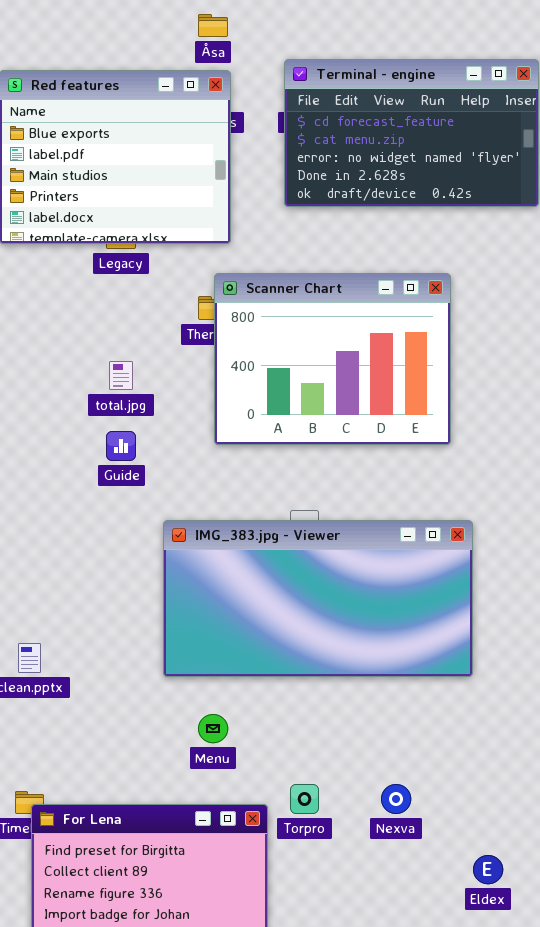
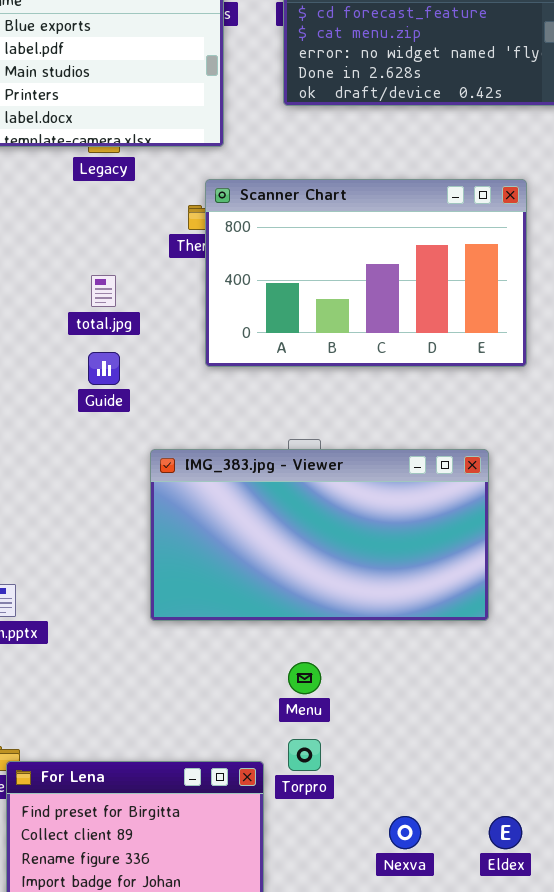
Scanner Chart: [214,273,451,445] -> [205,179,527,367], resized
Menu: [198,714,228,743] -> [288,662,321,694], moved
Nexva: [381,784,411,814] -> [389,816,421,849], moved

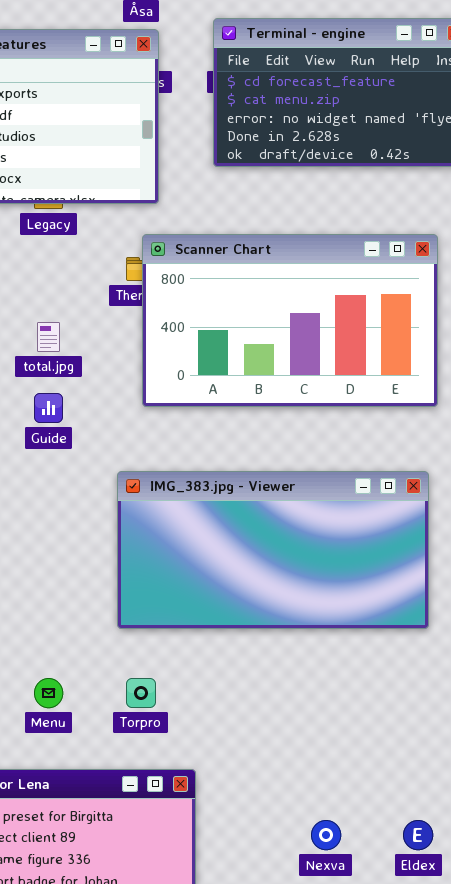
IMG_383.jpg - Viewer: [150,449,489,621] -> [117,471,429,629], moved
Menu: [288,662,321,694] -> [34,678,63,708], moved
Torpro: [288,739,321,771] -> [126,678,156,708], moved

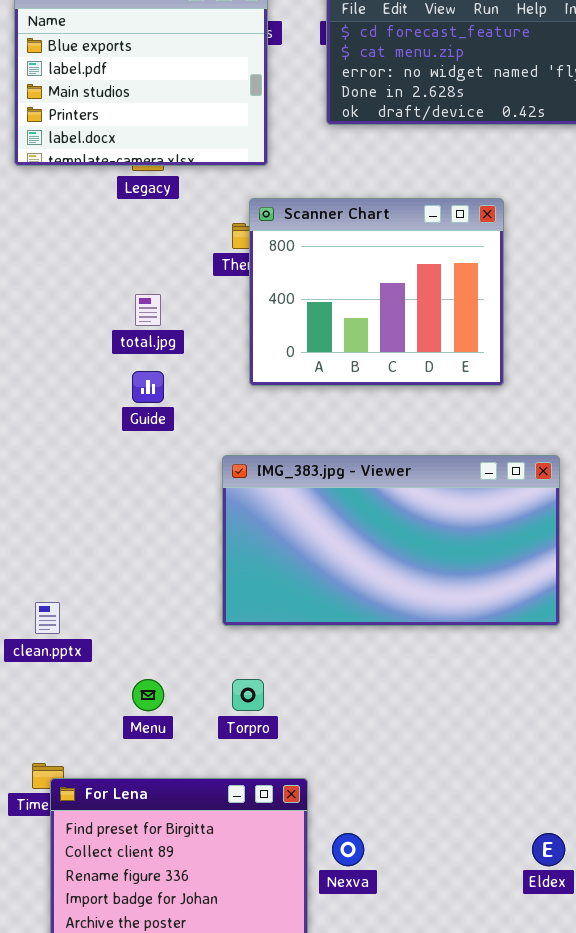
Scanner Chart: [142,234,438,407] -> [249,198,504,386], resized
Nexva: [311,820,341,850] -> [332,833,364,866], moved

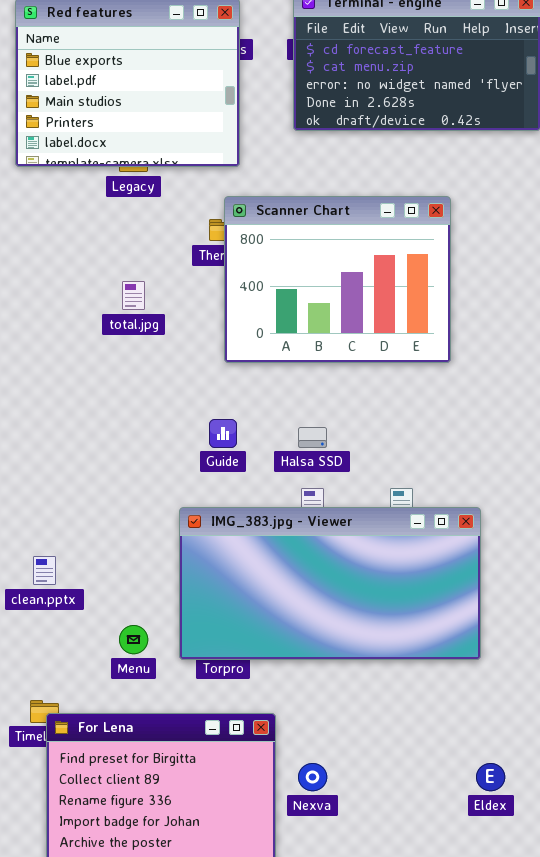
Guide: [132,371,164,403] -> [209,419,237,448], moved
IMG_383.jpg - Viewer: [222,455,560,626] -> [179,507,481,660], moved

